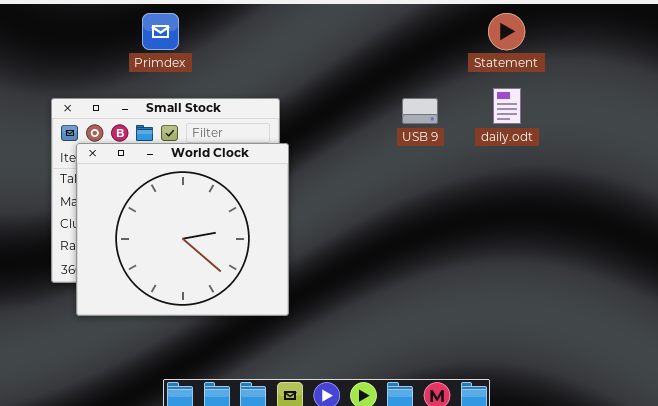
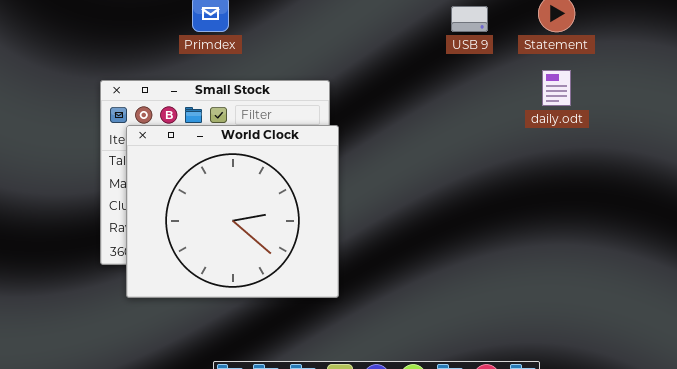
USB 9: [402,98,438,124] -> [451,6,488,32], moved

